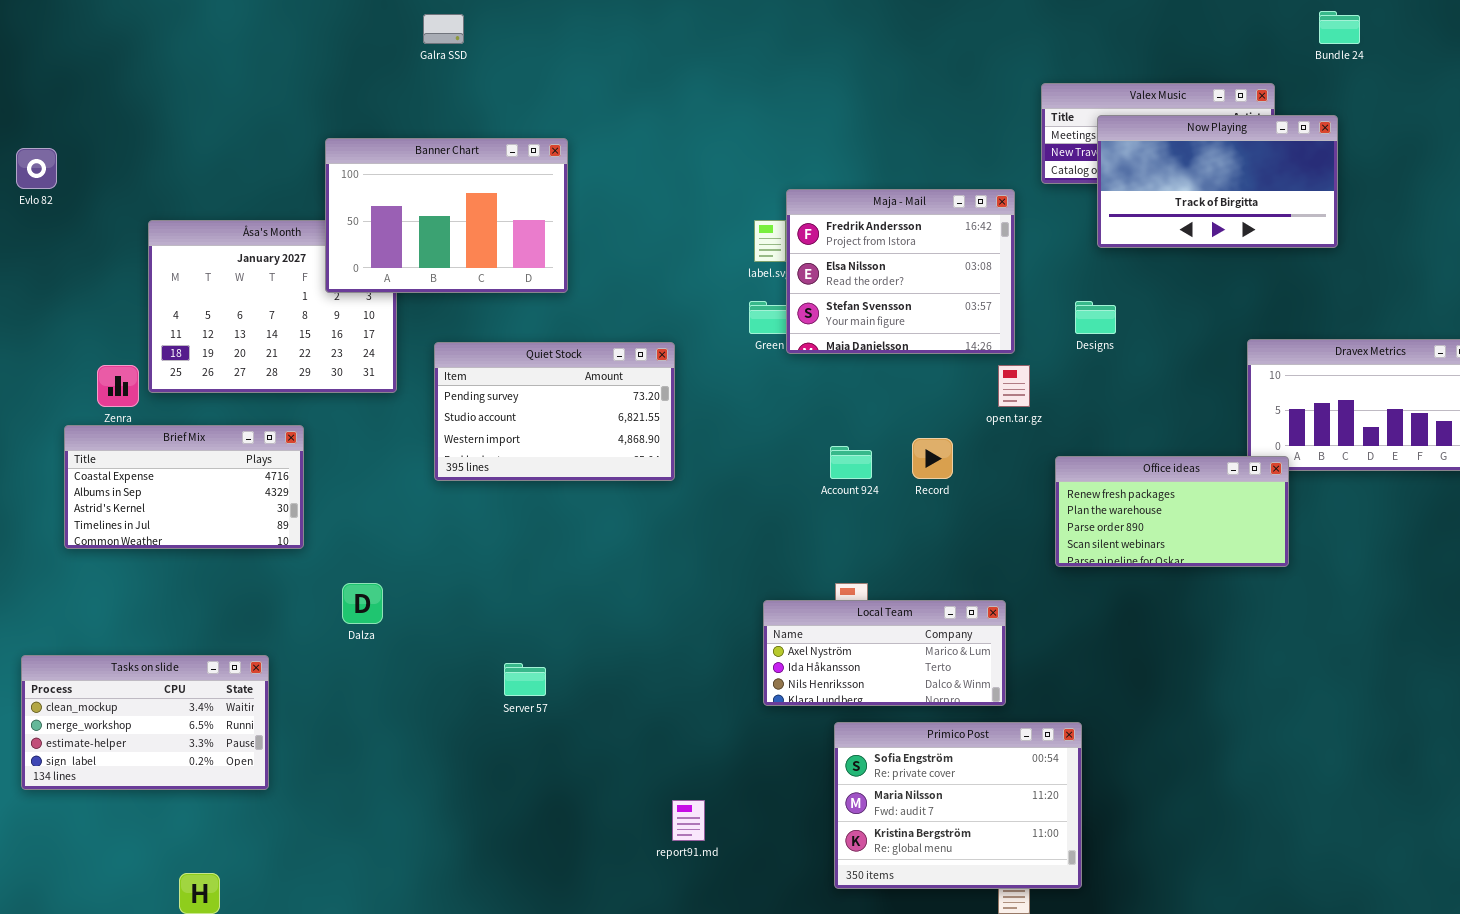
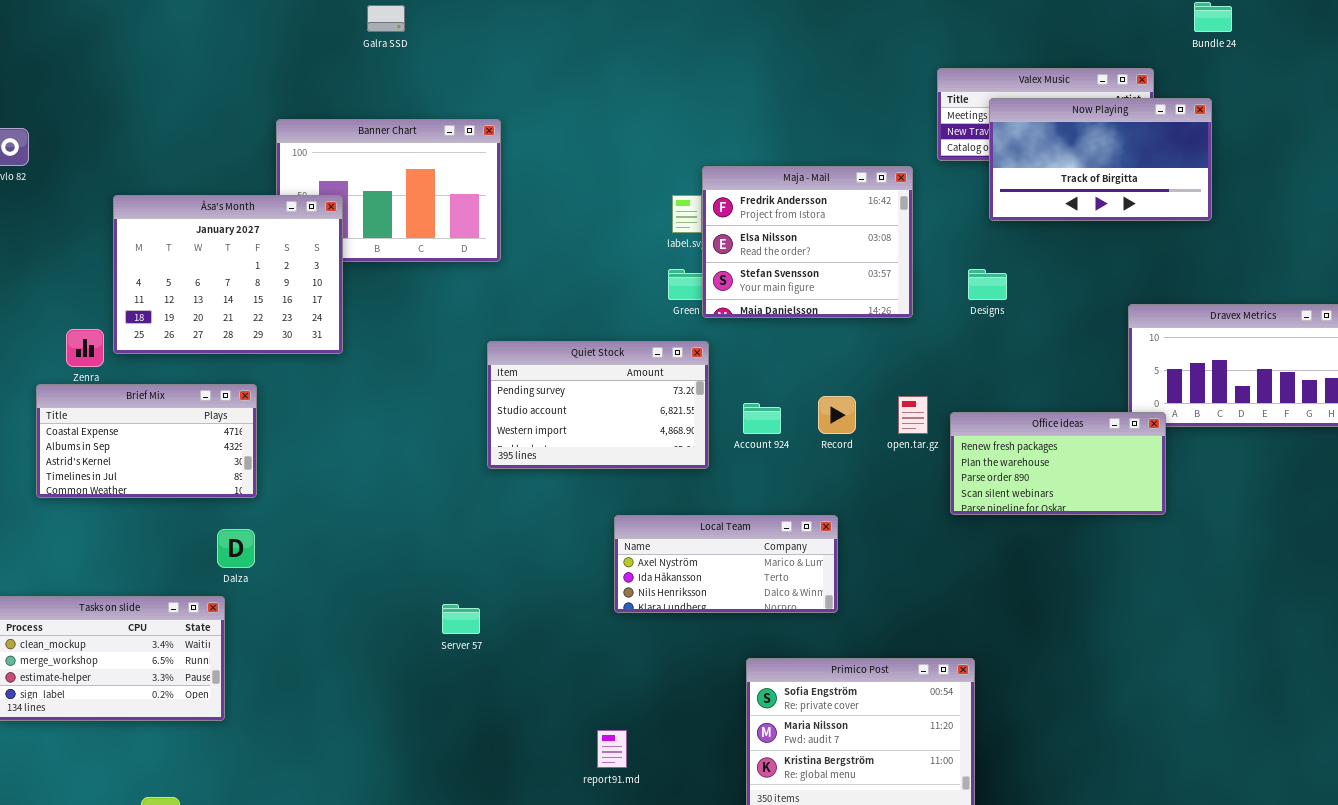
Åsa's Month: [148,220,397,393] -> [113,195,343,354], raised
Quiet Stock: [434,342,675,481] -> [487,341,709,469], moved
open.tar.gz: [998,365,1030,407] -> [898,396,928,434], moved
Dalza: [342,583,383,624] -> [217,529,255,568], moved
Local Team: [763,600,1006,706] -> [614,515,838,613], moved

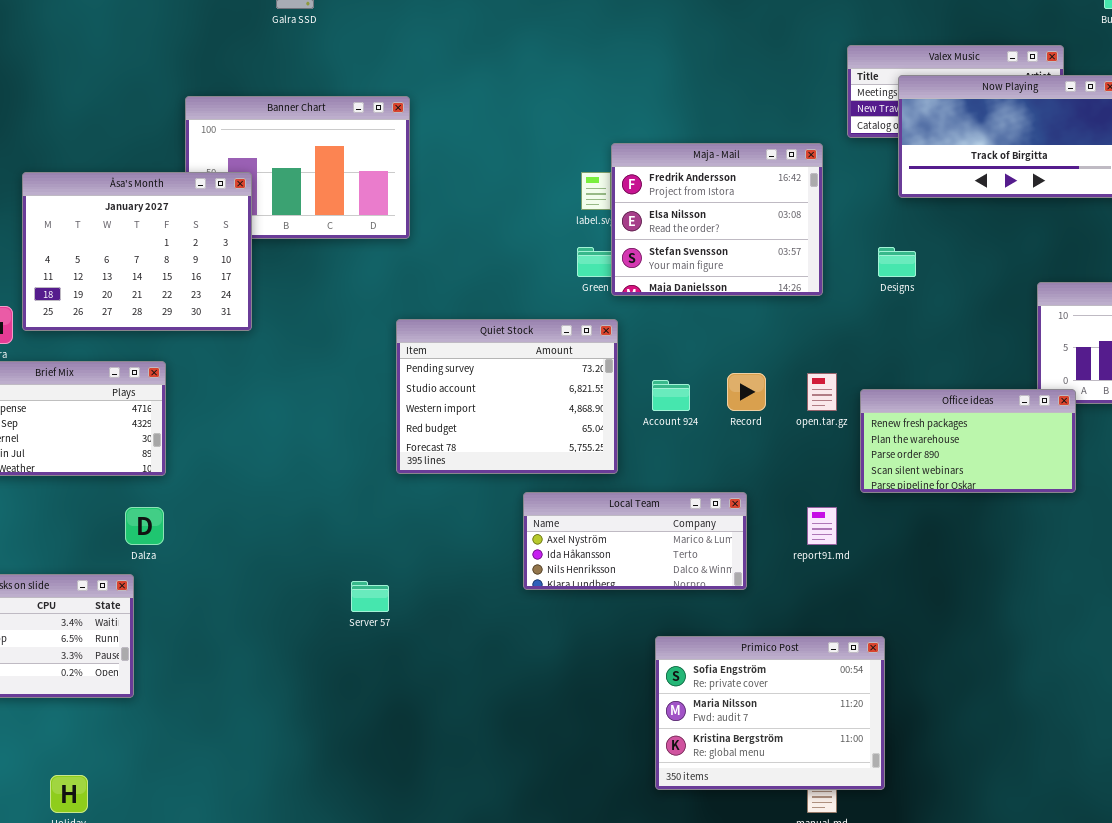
Quiet Stock: [487,341,709,469] -> [396,319,618,474], resized
report91.md: [597,730,627,768] -> [807,507,837,545], moved

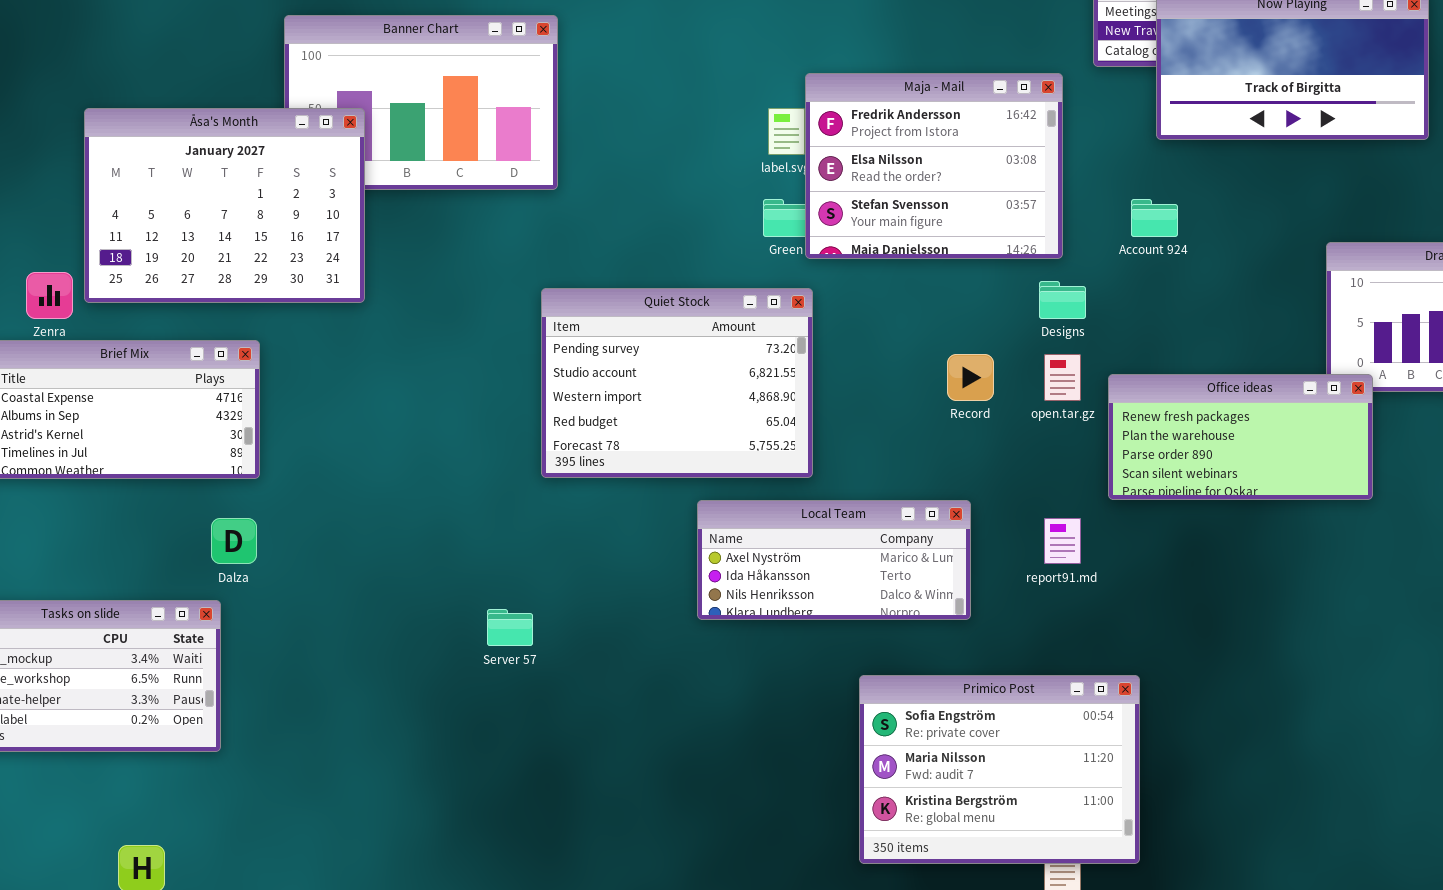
Designs: [878,247,916,277] -> [1039,281,1086,319], moved
Account 924: [652,380,690,411] -> [1131,199,1178,237], moved

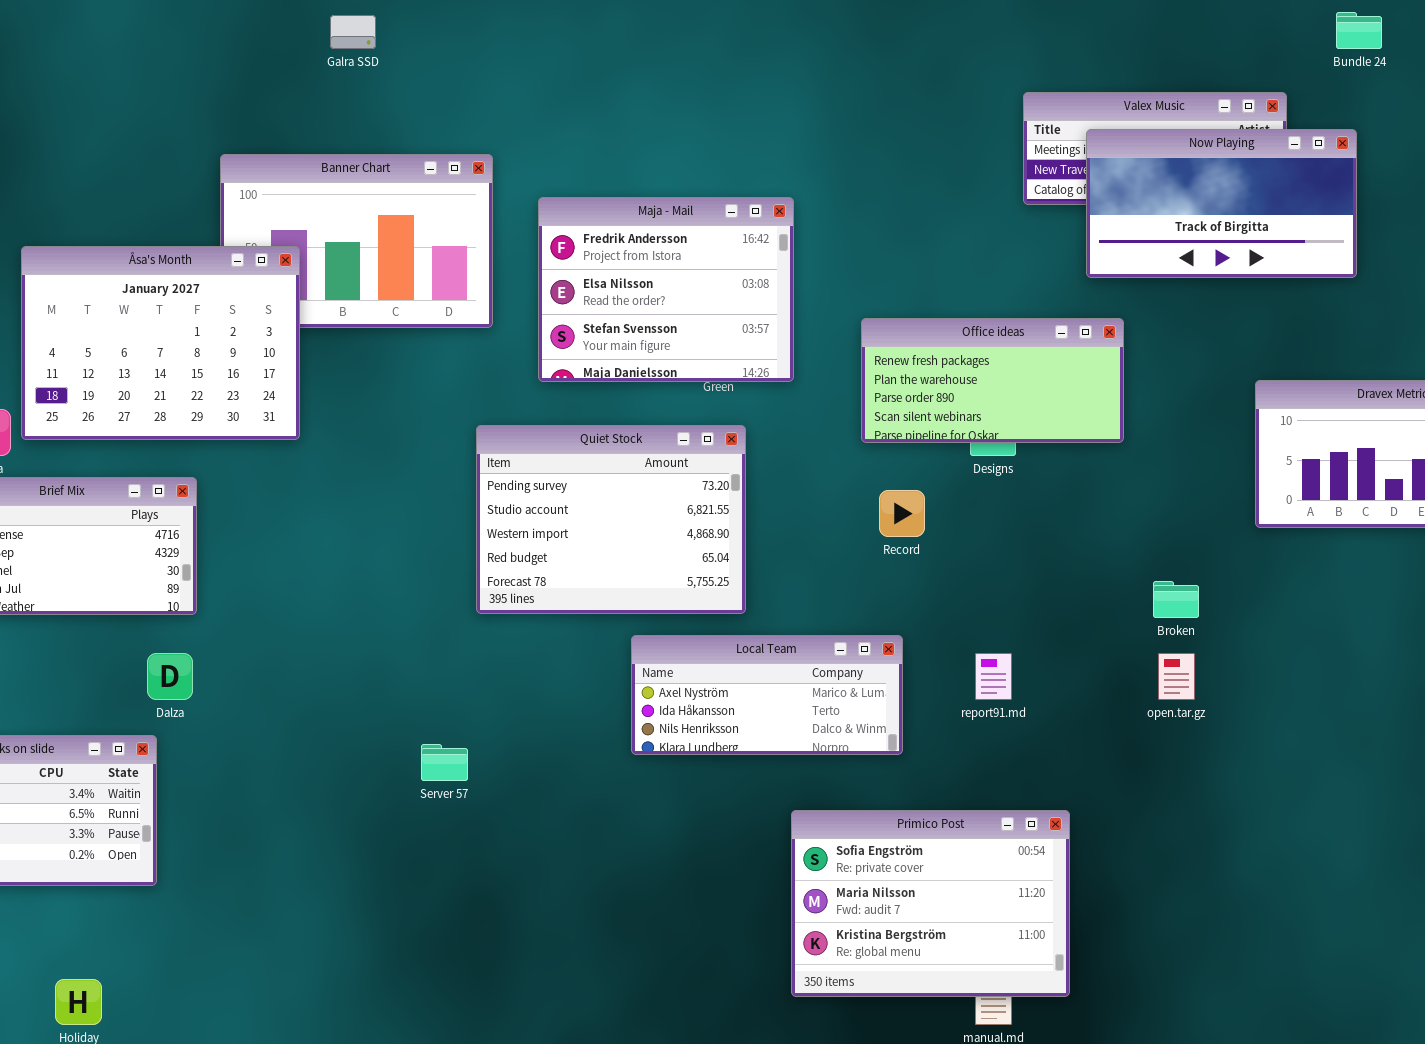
Maja - Mail: [805,73,1063,259] -> [538,197,794,382], moved
open.tar.gz: [1044,354,1081,401] -> [1158,653,1195,700], moved
Office ideas: [1108,374,1373,500] -> [861,318,1124,443], moved

